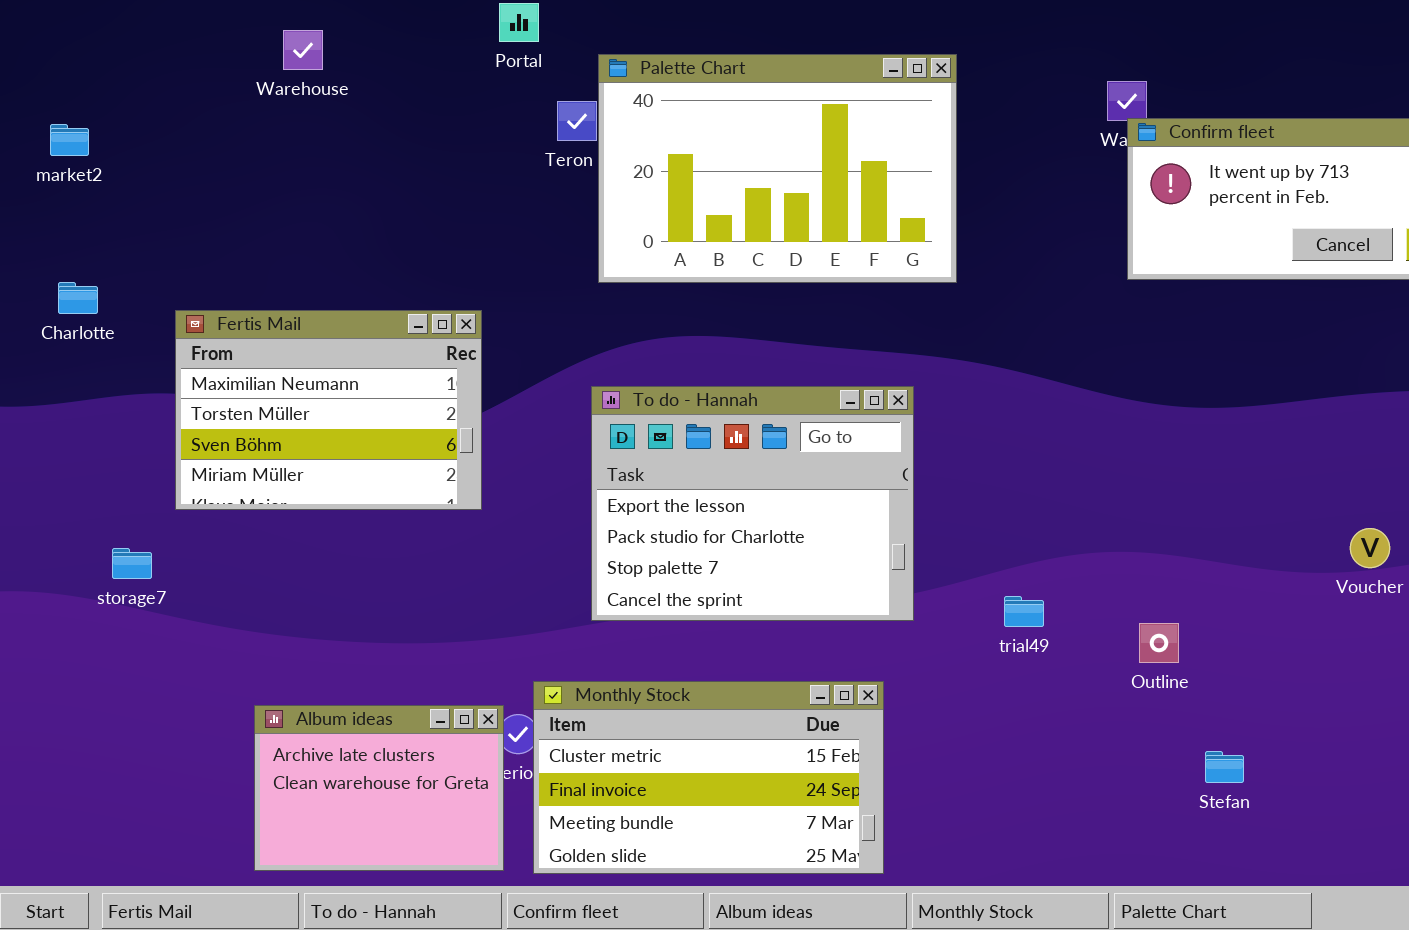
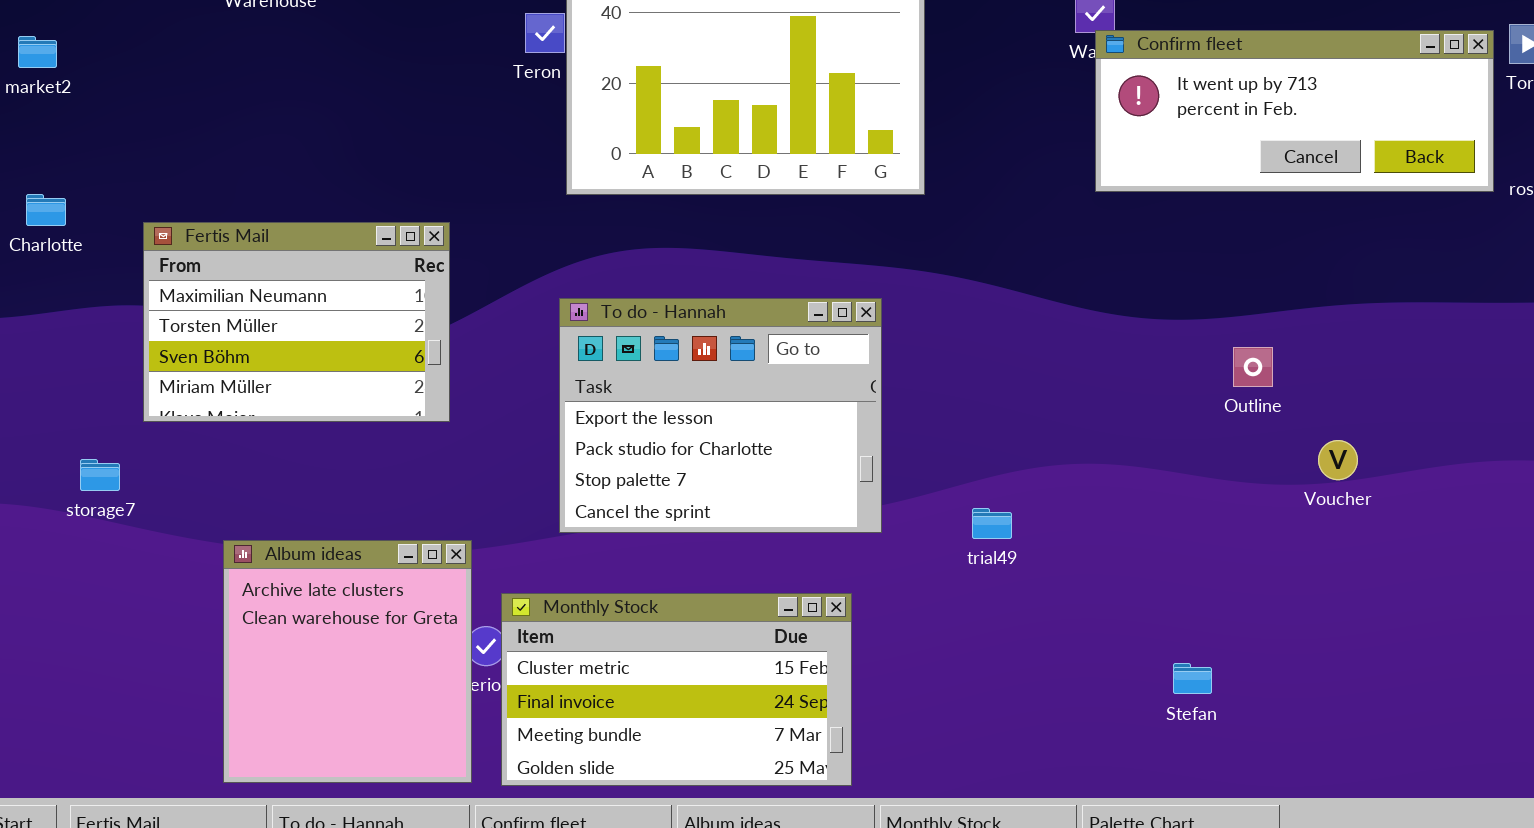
Outline: [1139,623,1179,663] -> [1233,347,1273,387], moved
Album ideas: [254,705,504,871] -> [223,540,472,783], resized

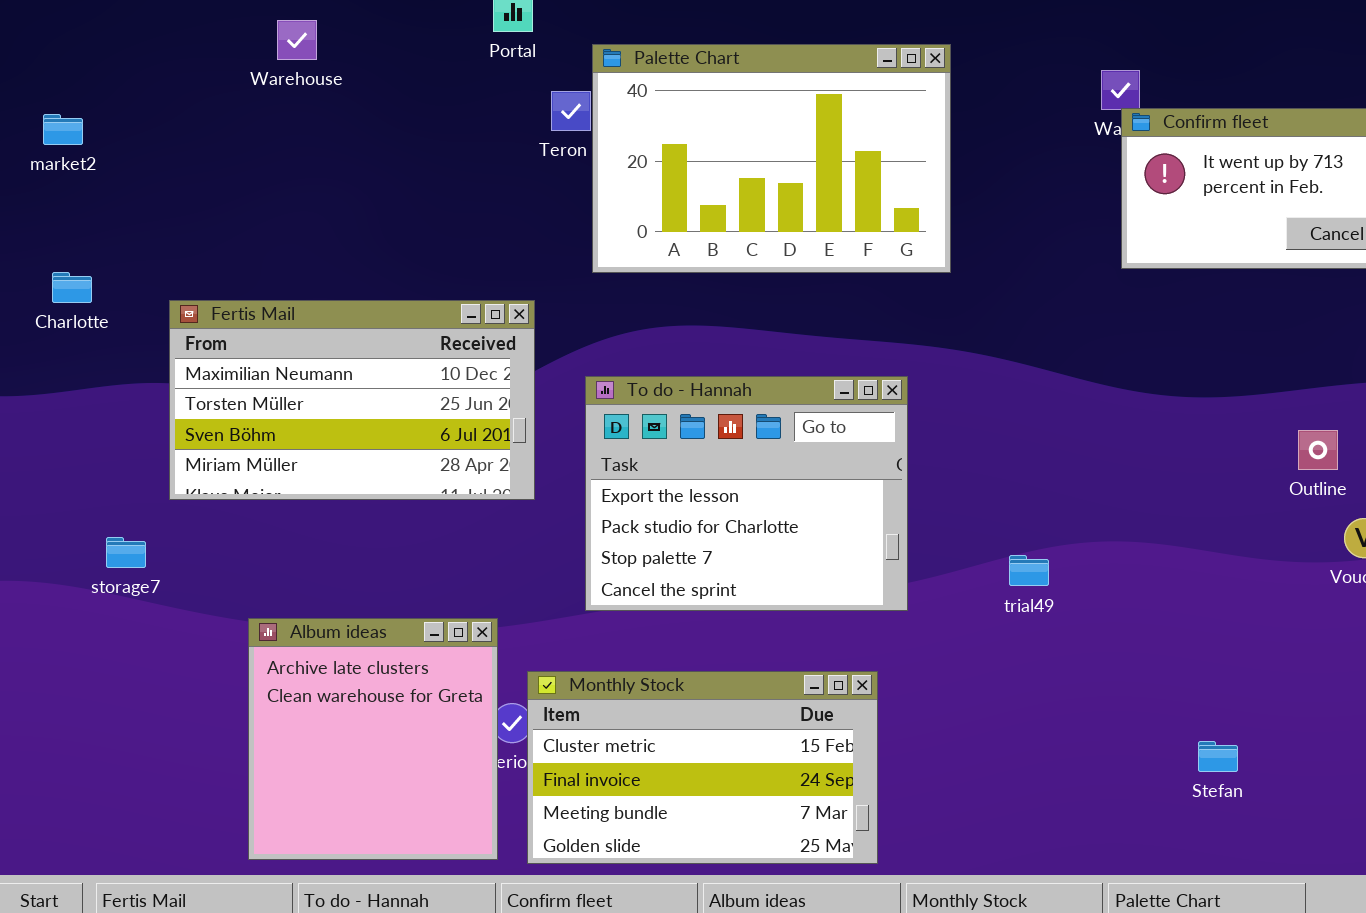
Fertis Mail: [143,222,450,422] -> [169,300,535,500], resized
Outline: [1233,347,1273,387] -> [1298,430,1338,470], moved
trial49: [972,508,1012,539] -> [1009,555,1049,586], moved

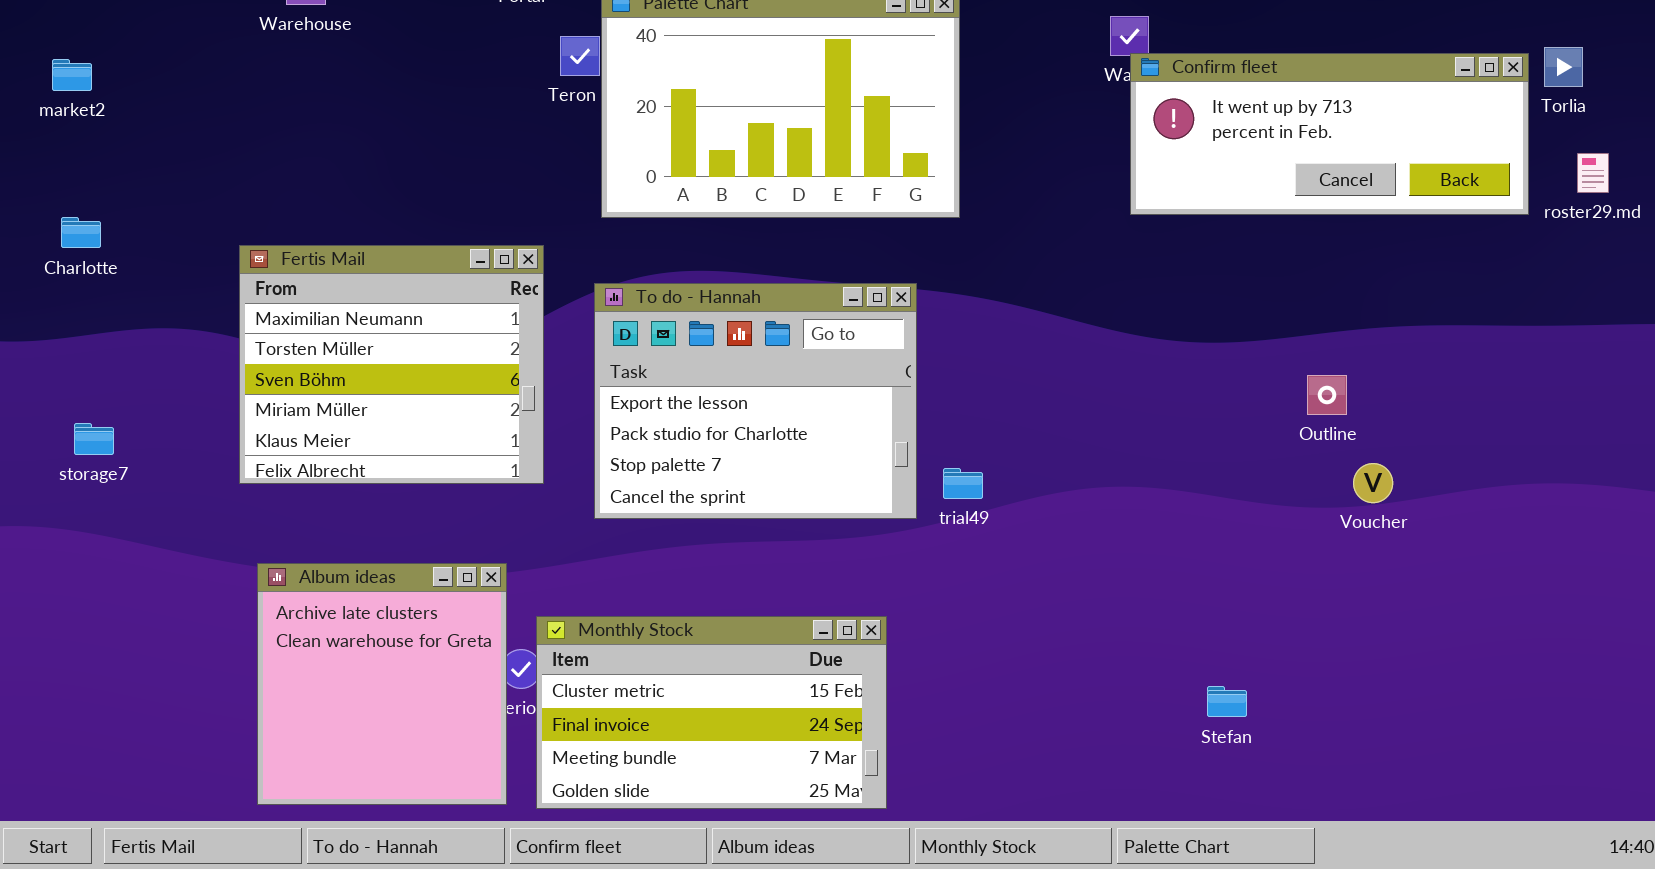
Fertis Mail: [169,300,535,500] -> [239,245,544,484], resized
To do - Hannah: [585,376,908,611] -> [594,283,917,519], moved
storage7: [106,537,146,568] -> [74,423,114,455], moved
trial49: [1009,555,1049,586] -> [943,468,983,499], moved

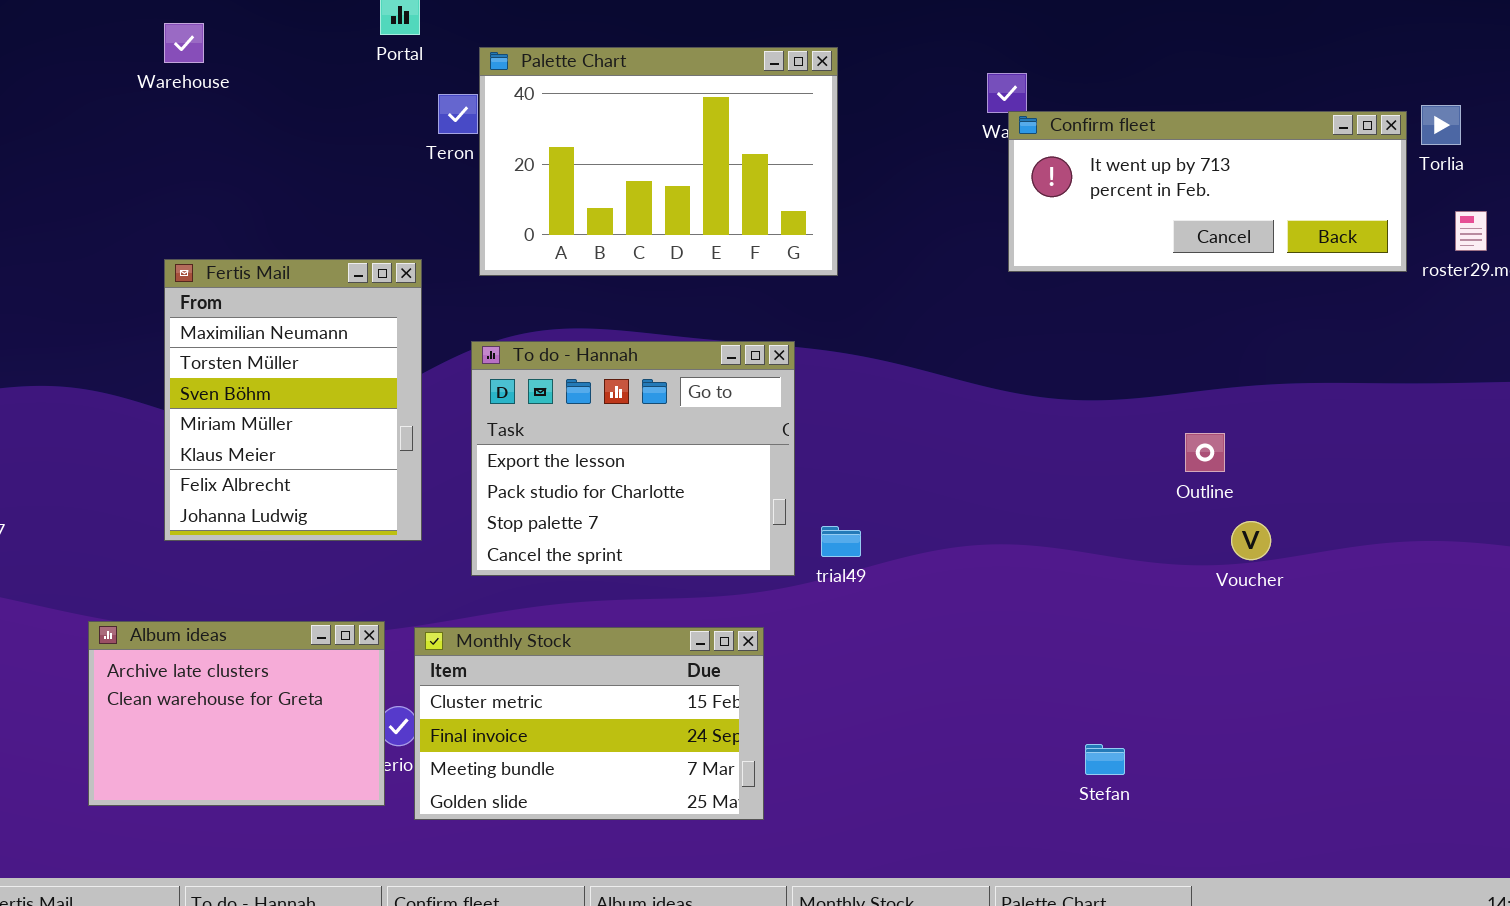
Fertis Mail: [239,245,544,484] -> [164,259,422,541], resized
Album ideas: [257,563,507,805] -> [88,621,385,806], resized
Monthly Stock: [536,616,887,809] -> [414,627,764,820], moved

